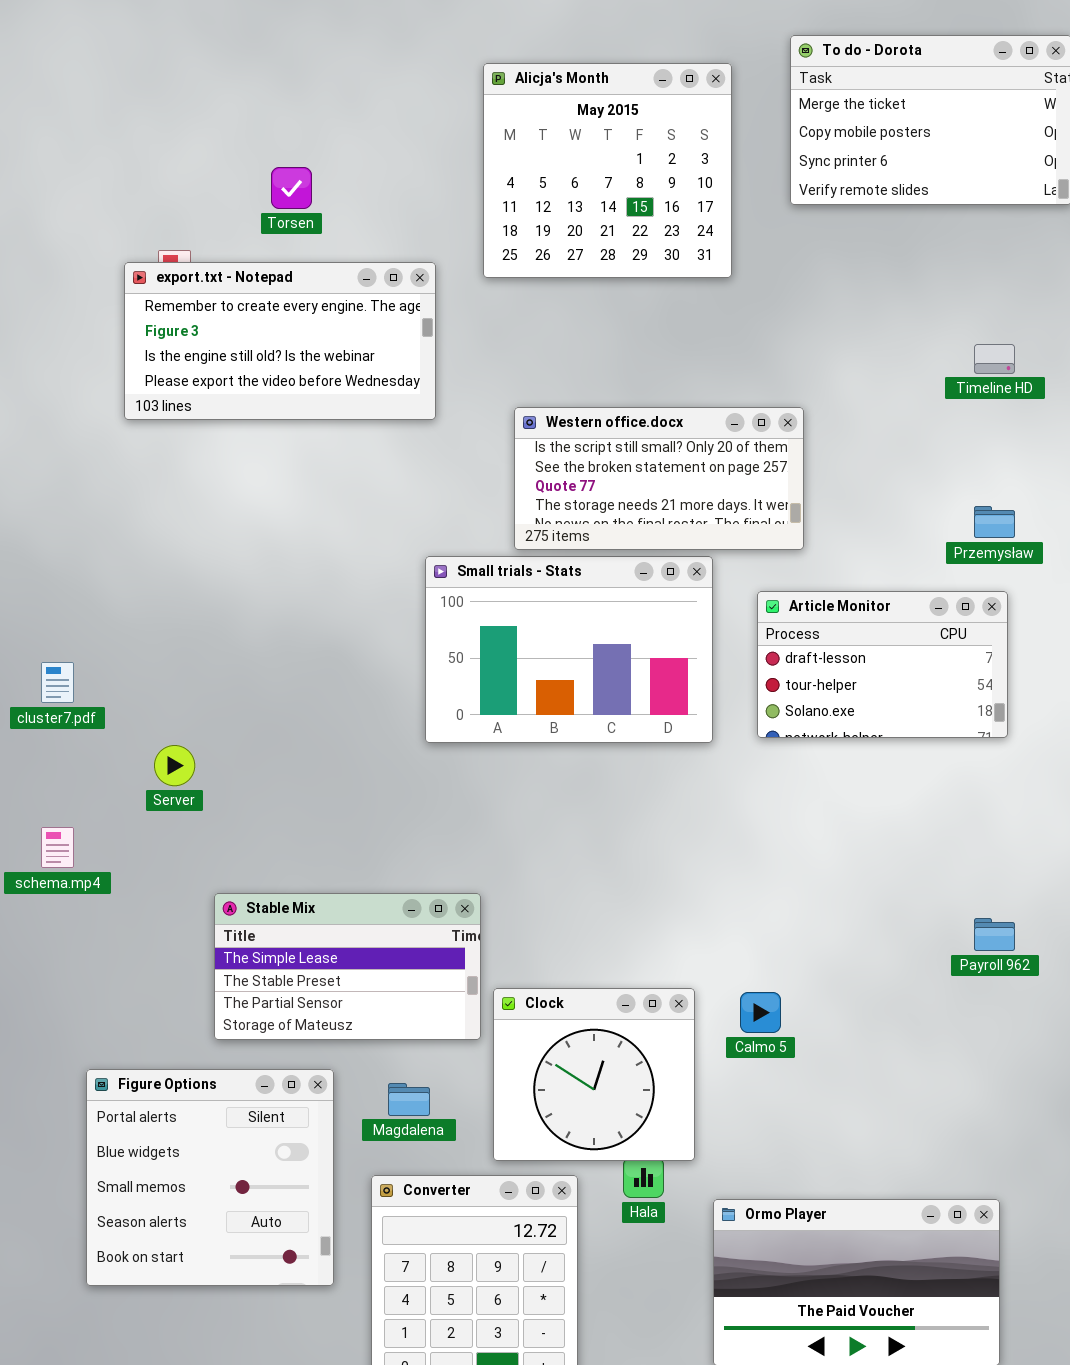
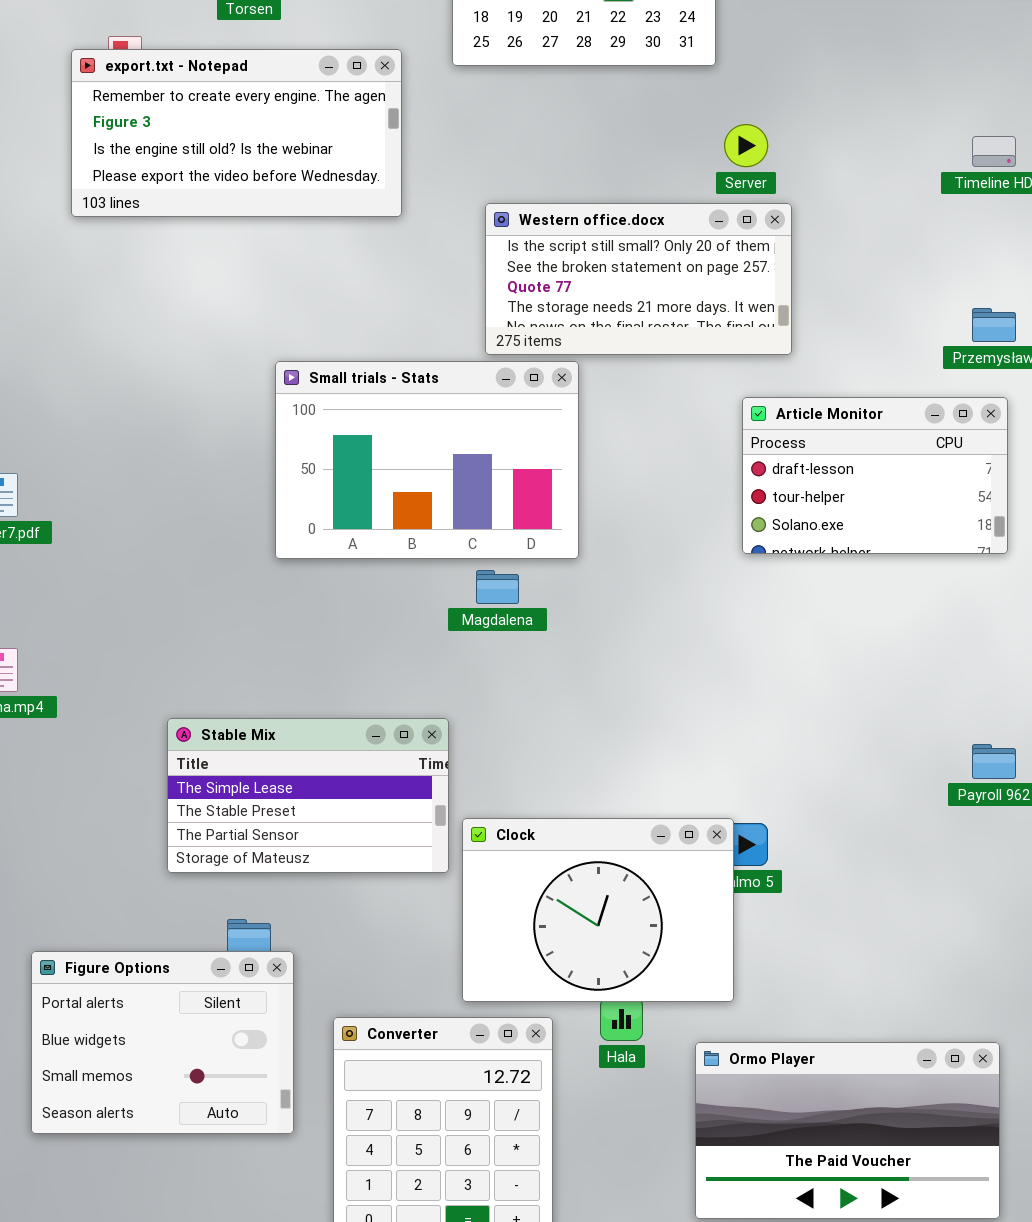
Small trials - Stats: [425,556,713,743] -> [275,361,579,559], moved
Server: [154,745,195,786] -> [724,124,768,167], moved
Clock: [493,988,695,1161] -> [462,818,734,1002], resized
Figure Options: [86,1069,334,1286] -> [31,951,294,1134], resized
Magdalena: [388,1083,430,1116] -> [476,570,519,604], moved

